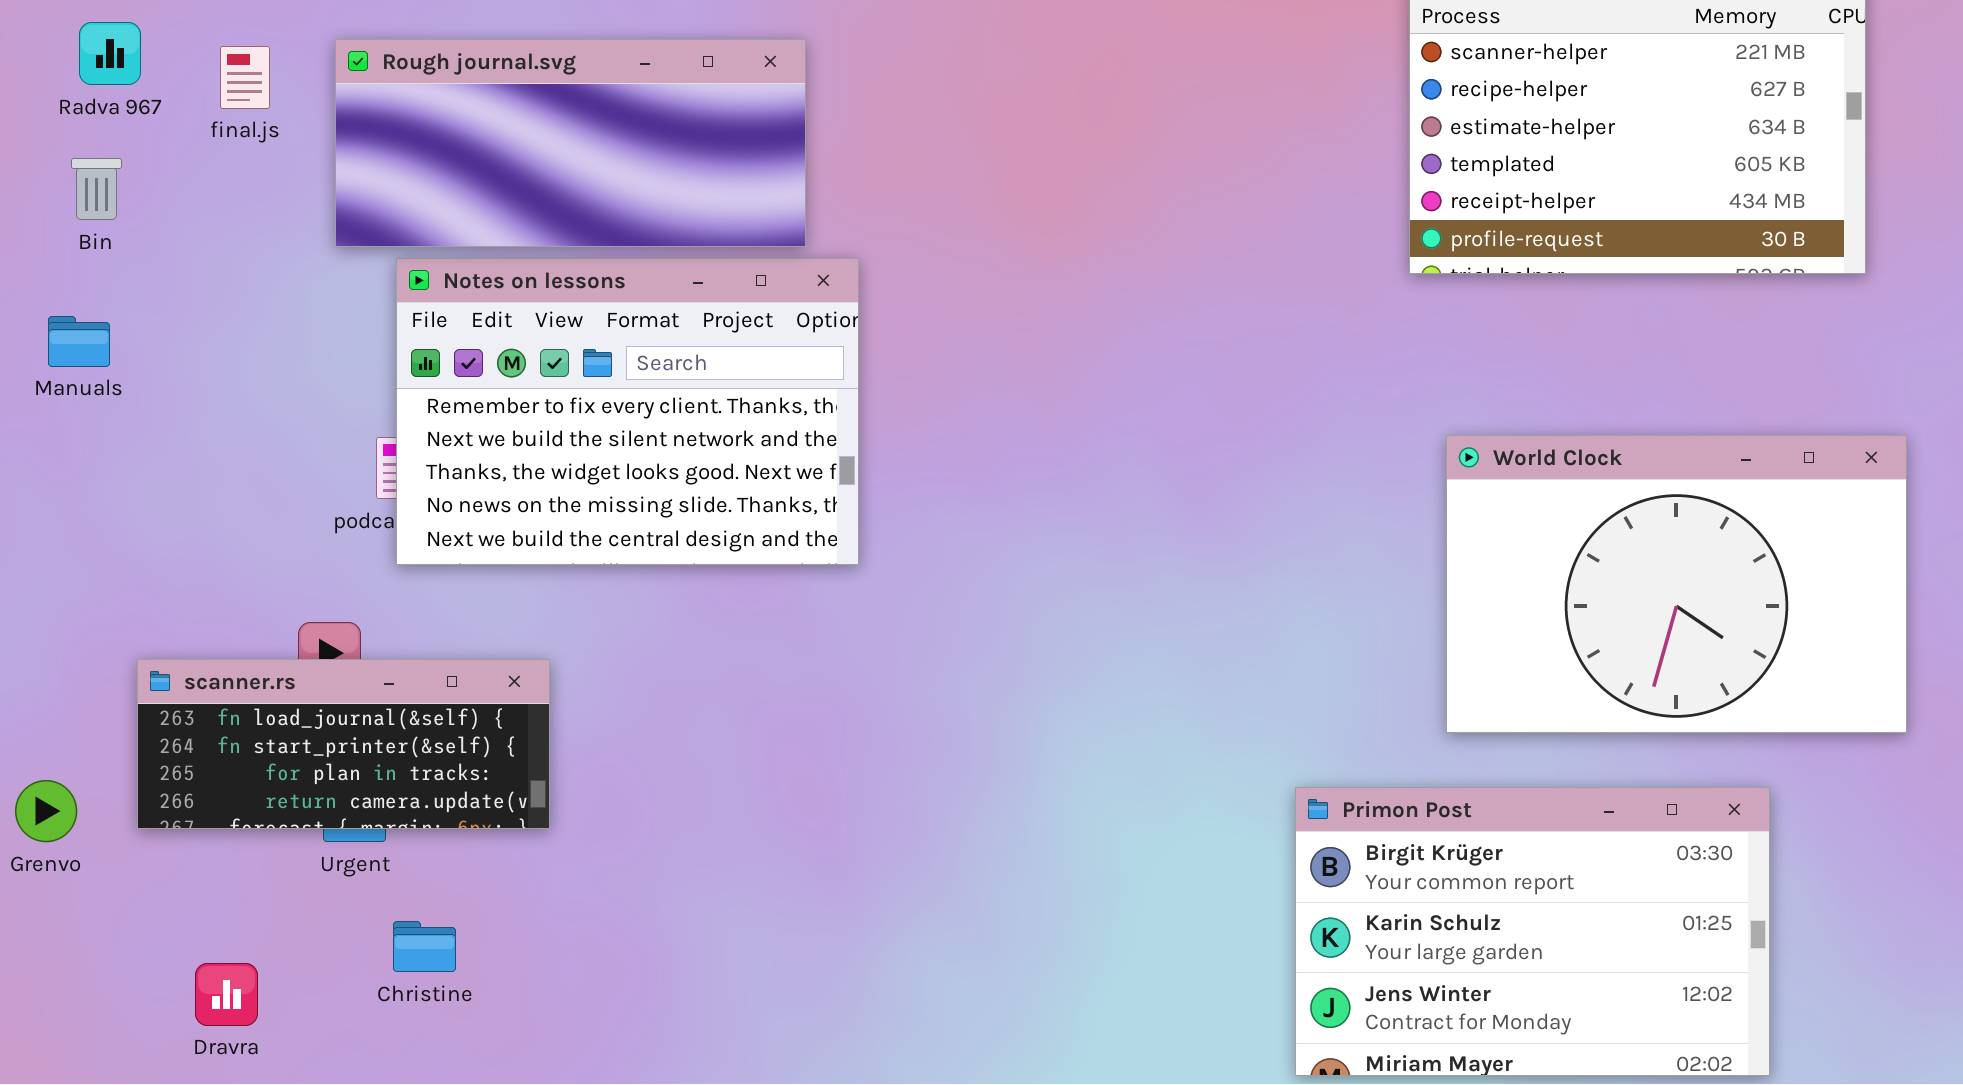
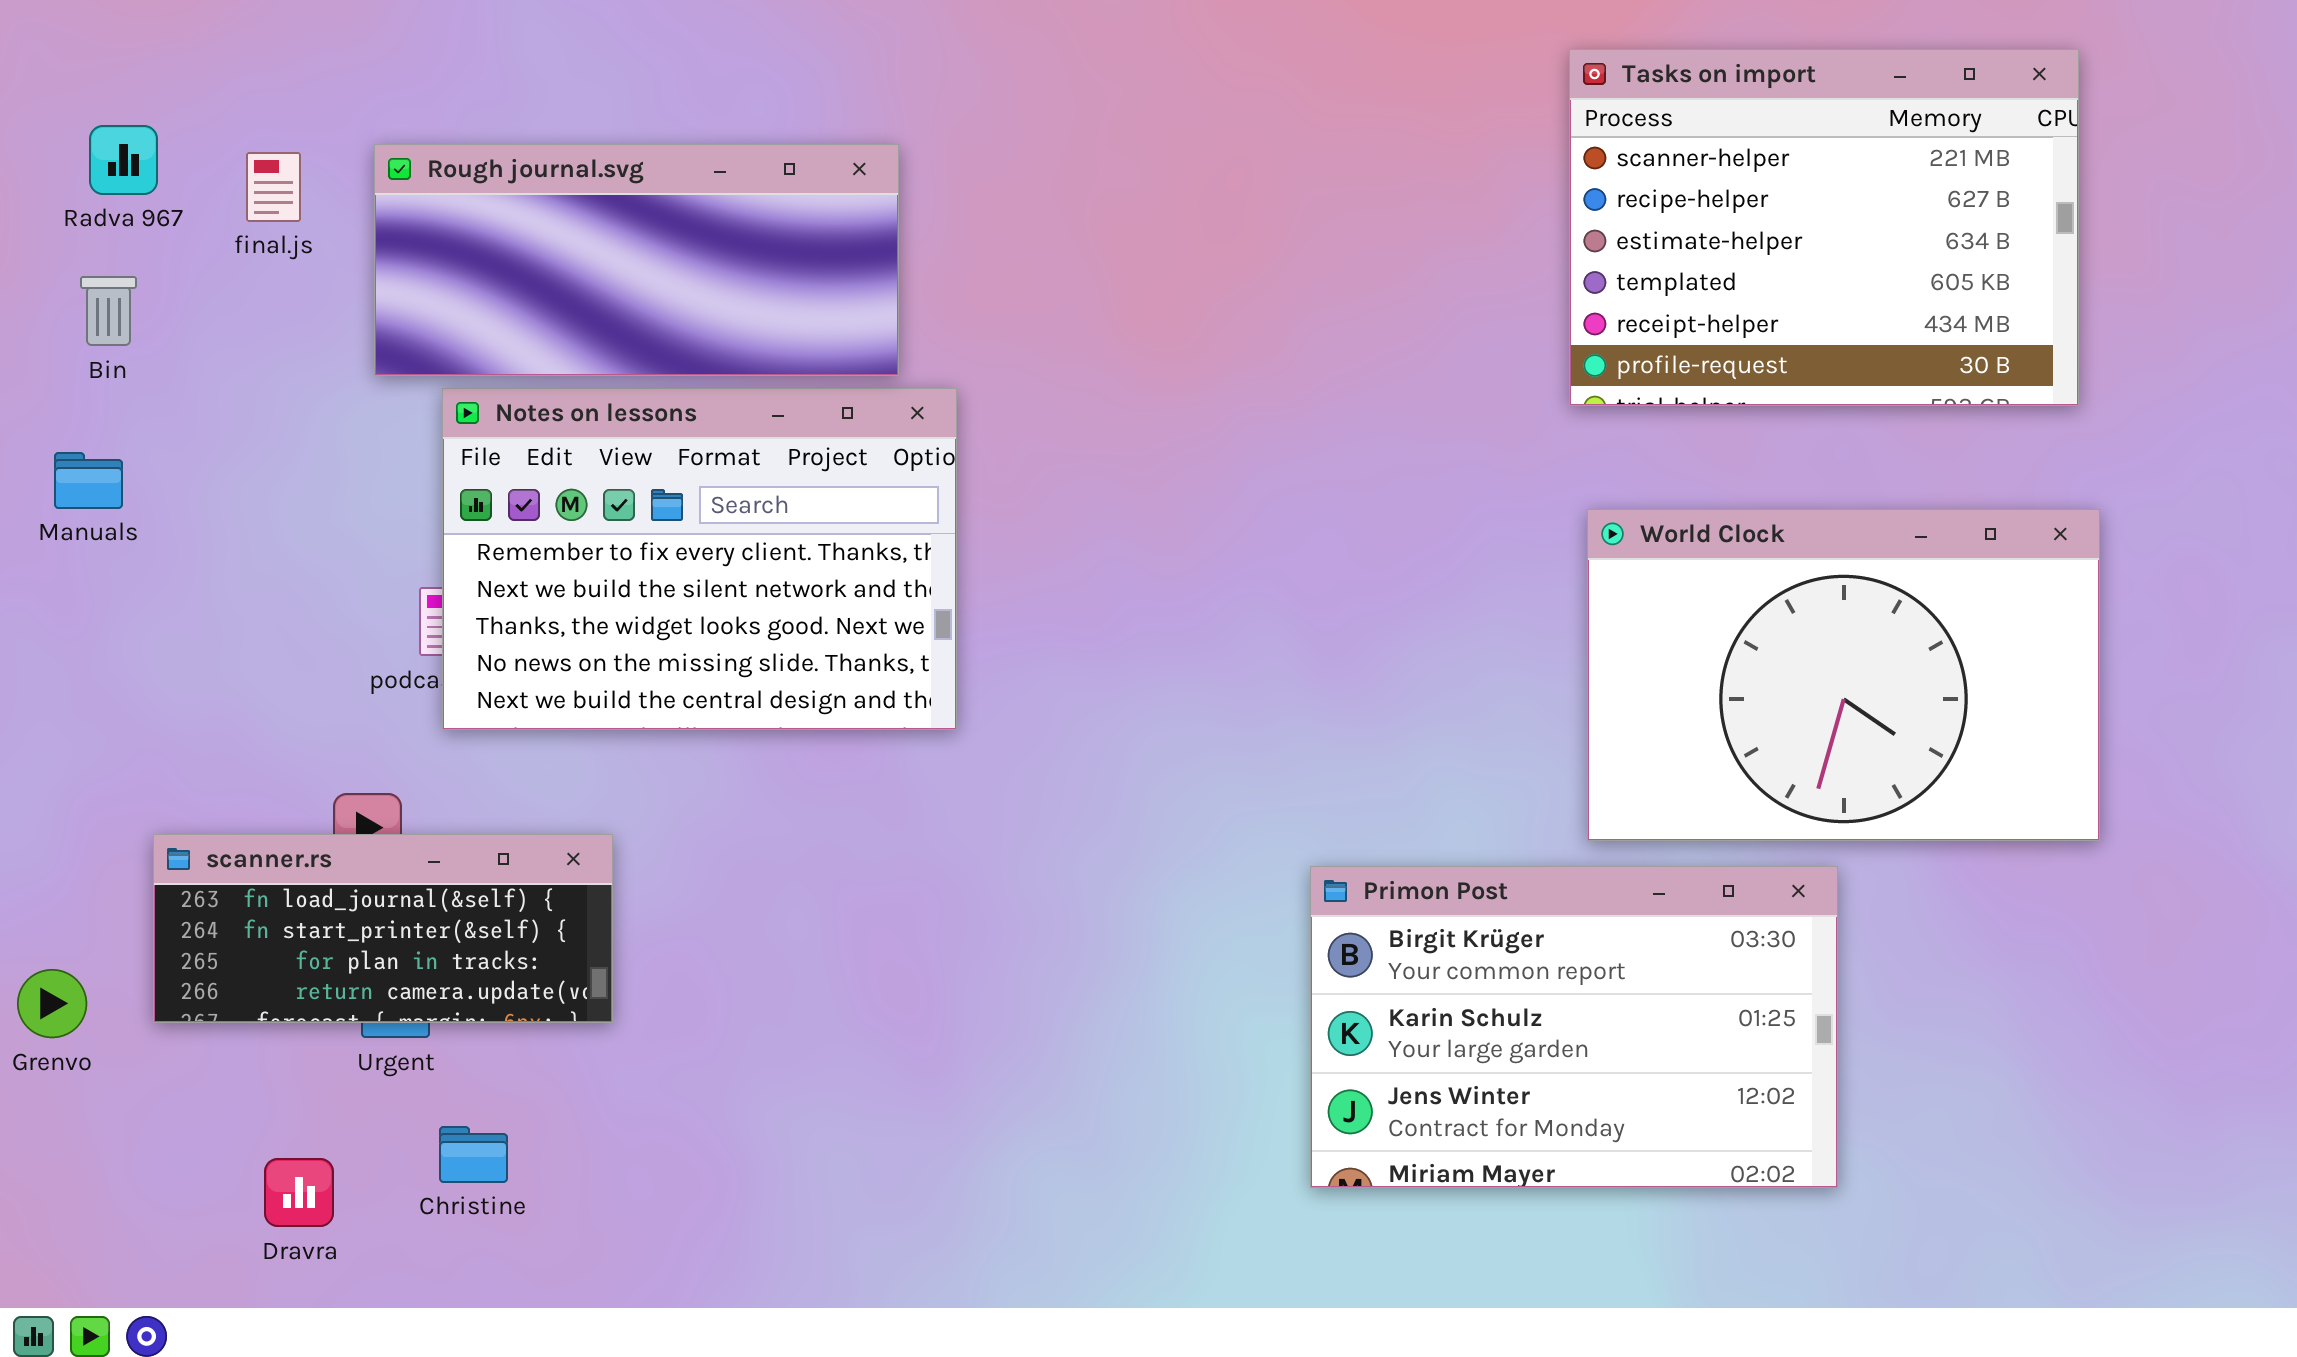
World Clock: [1446,435,1907,733] -> [1587,509,2100,841], moved
Primon Post: [1295,787,1770,1076] -> [1310,866,1838,1188], moved
Dravra: [195,963,258,1026] -> [264,1158,334,1227], moved

